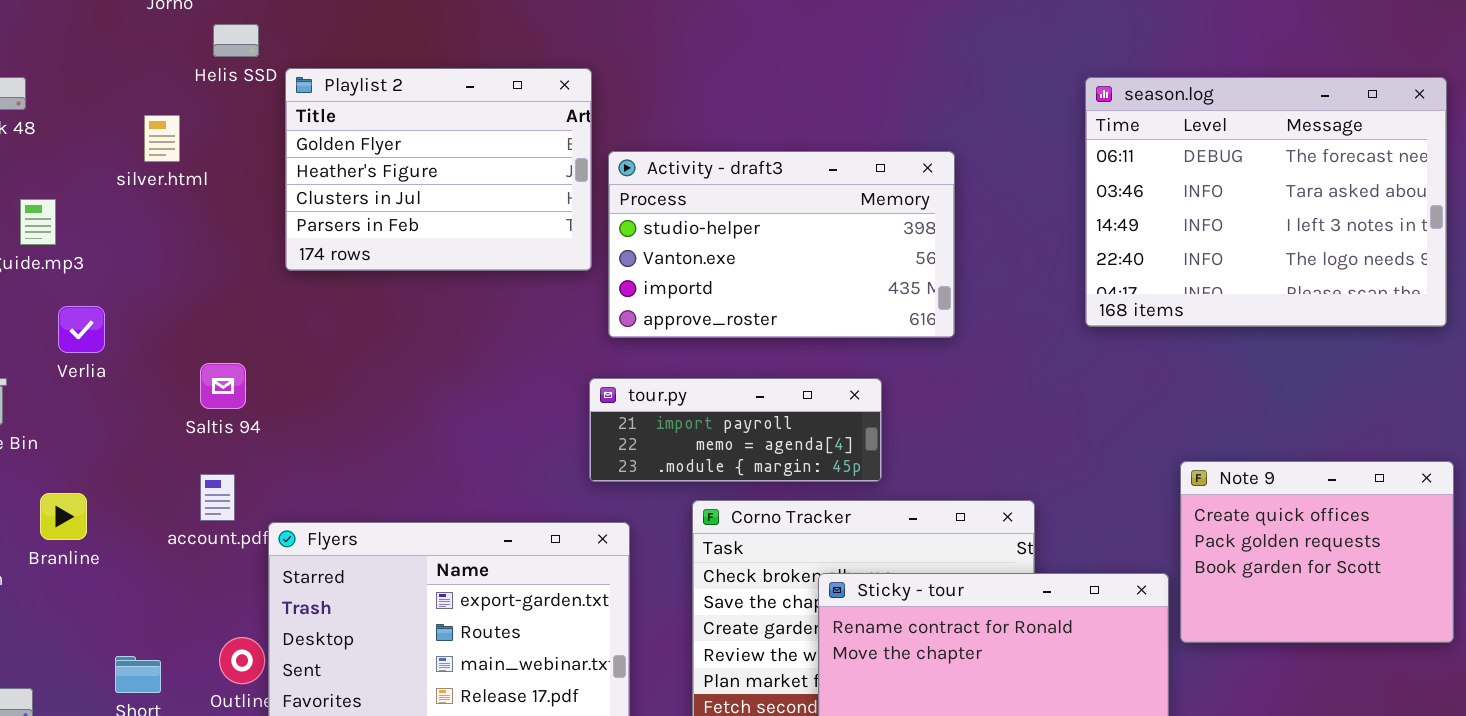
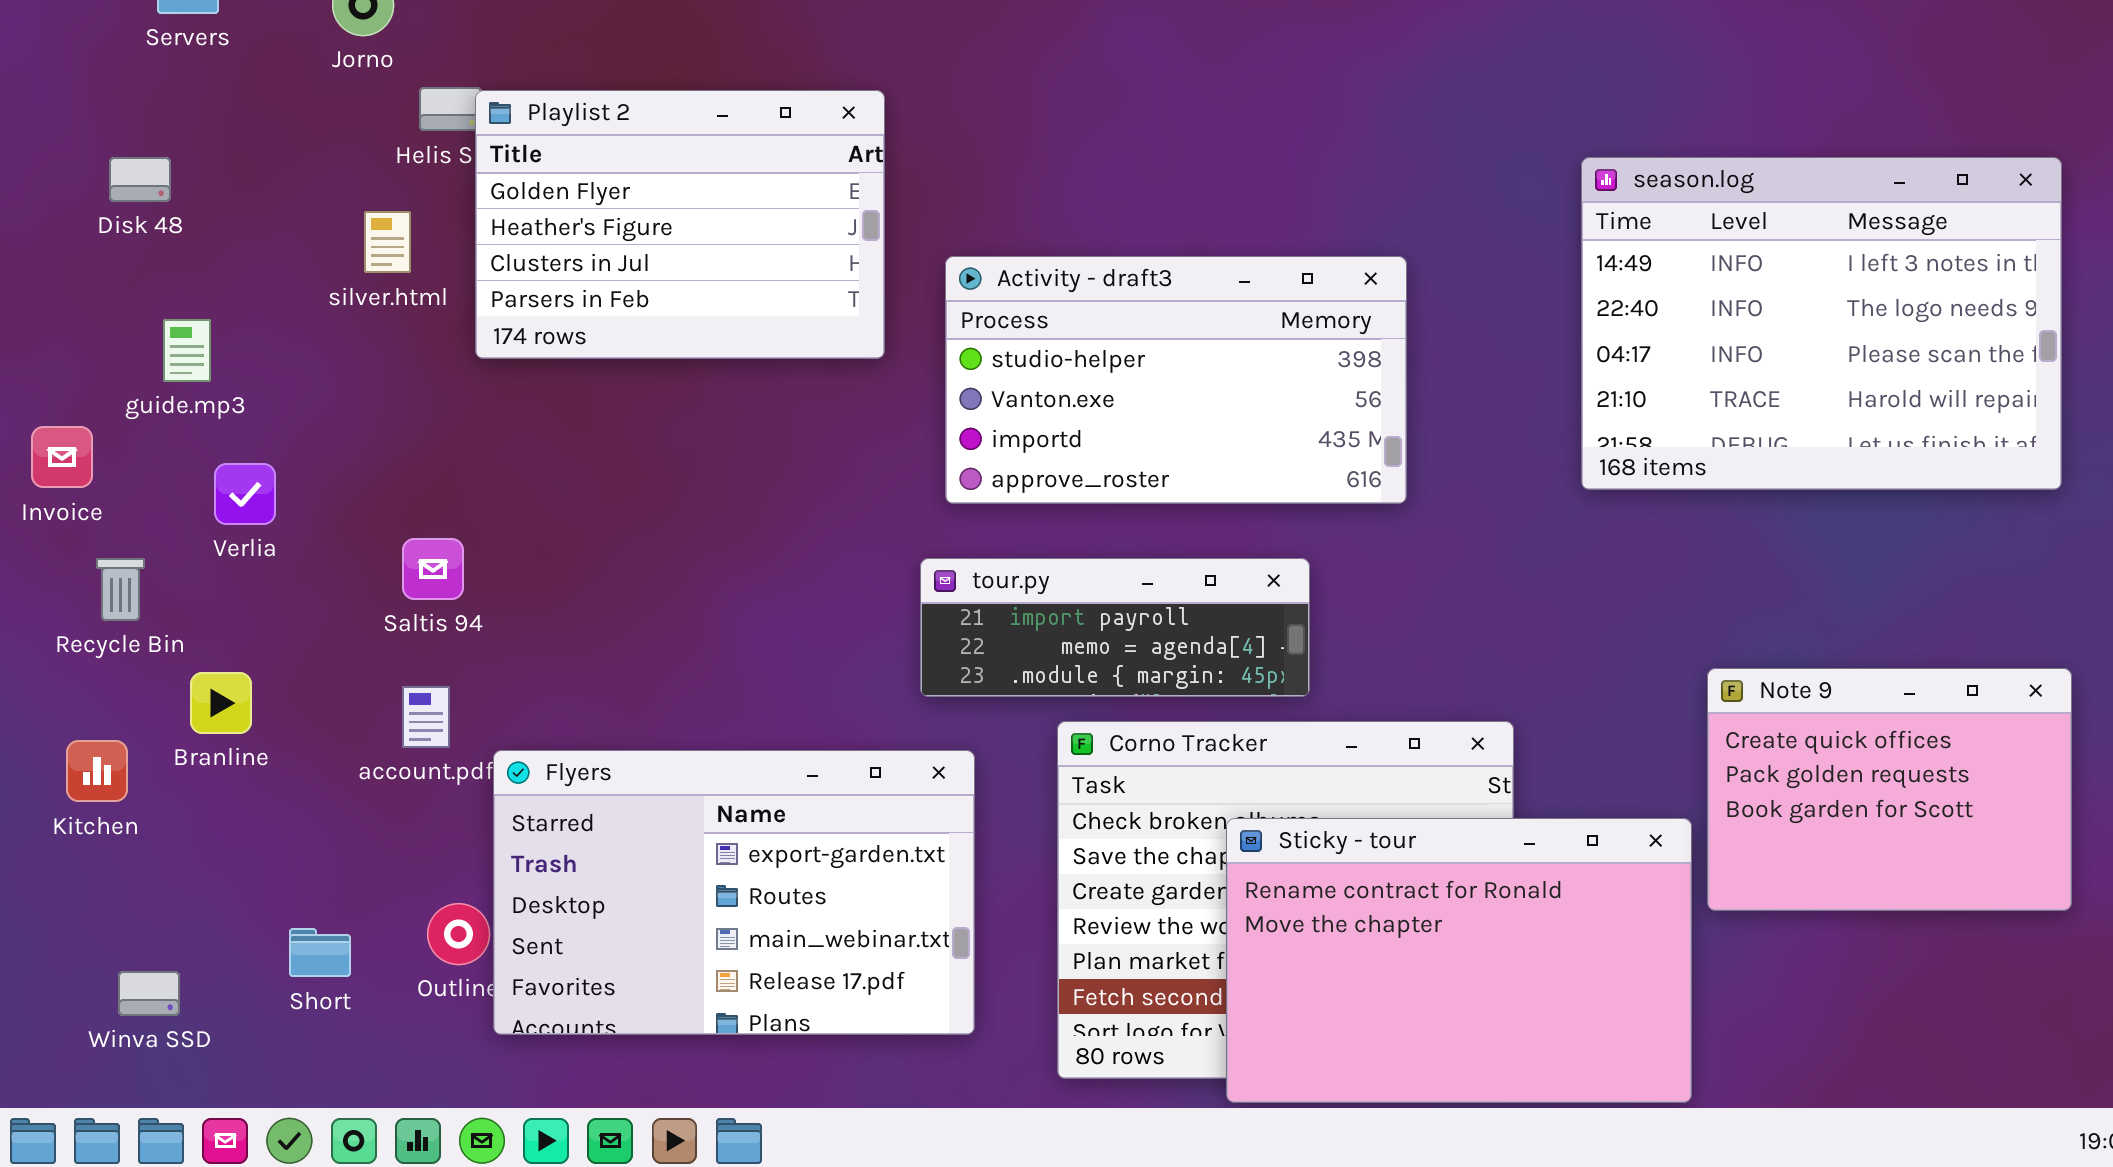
Playlist 2: [285,68,592,271] -> [475,90,885,359], moved
season.log: [1085,77,1447,327] -> [1581,157,2062,490], scrolled down 2 rows
silver.html: [144,115,180,162] -> [364,211,411,273], moved
Branline: [40,493,87,540] -> [190,672,252,734], moved

